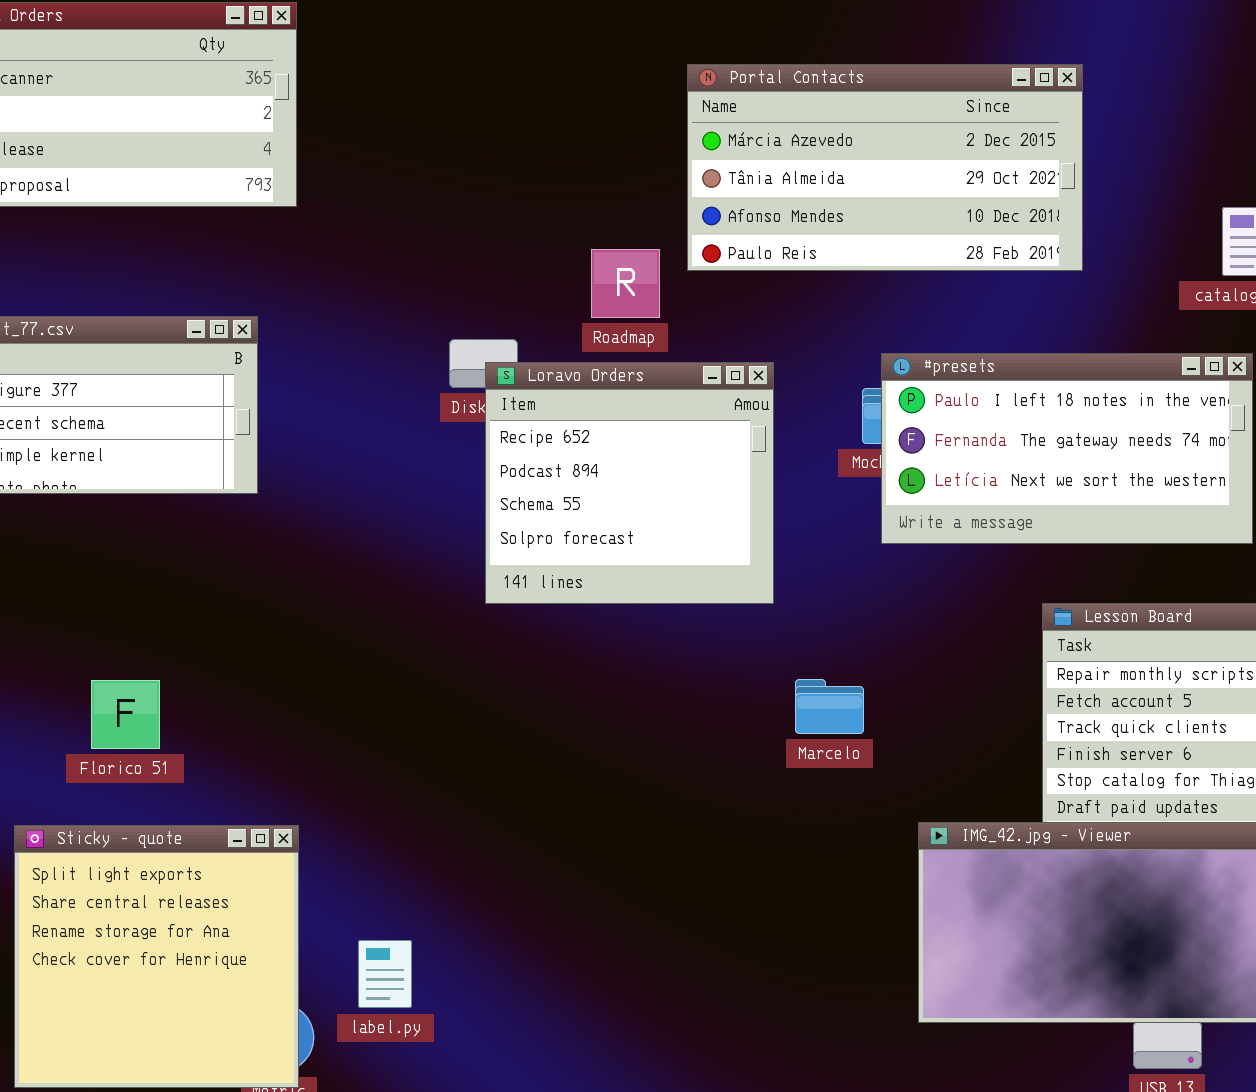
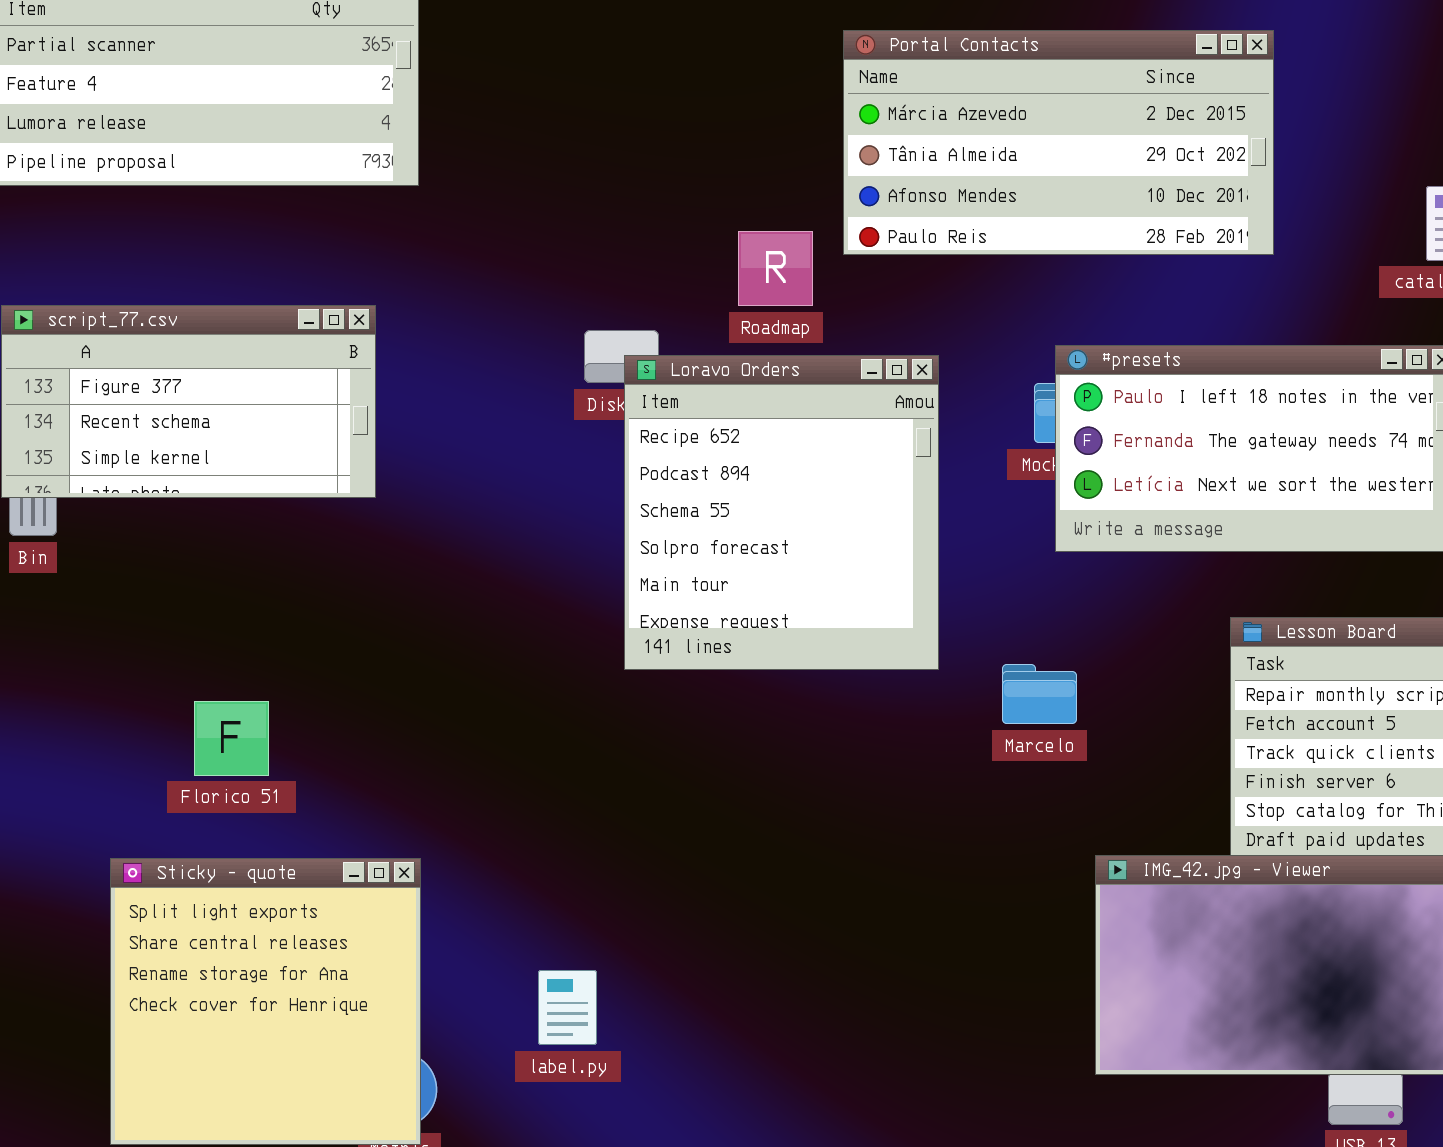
Loravo Orders: [485,362,774,604] -> [624,355,939,670], resized
Marcelo: [795,679,864,734] -> [1002,664,1077,724], moved
label.py: [358,940,412,1008] -> [538,970,597,1045], moved

